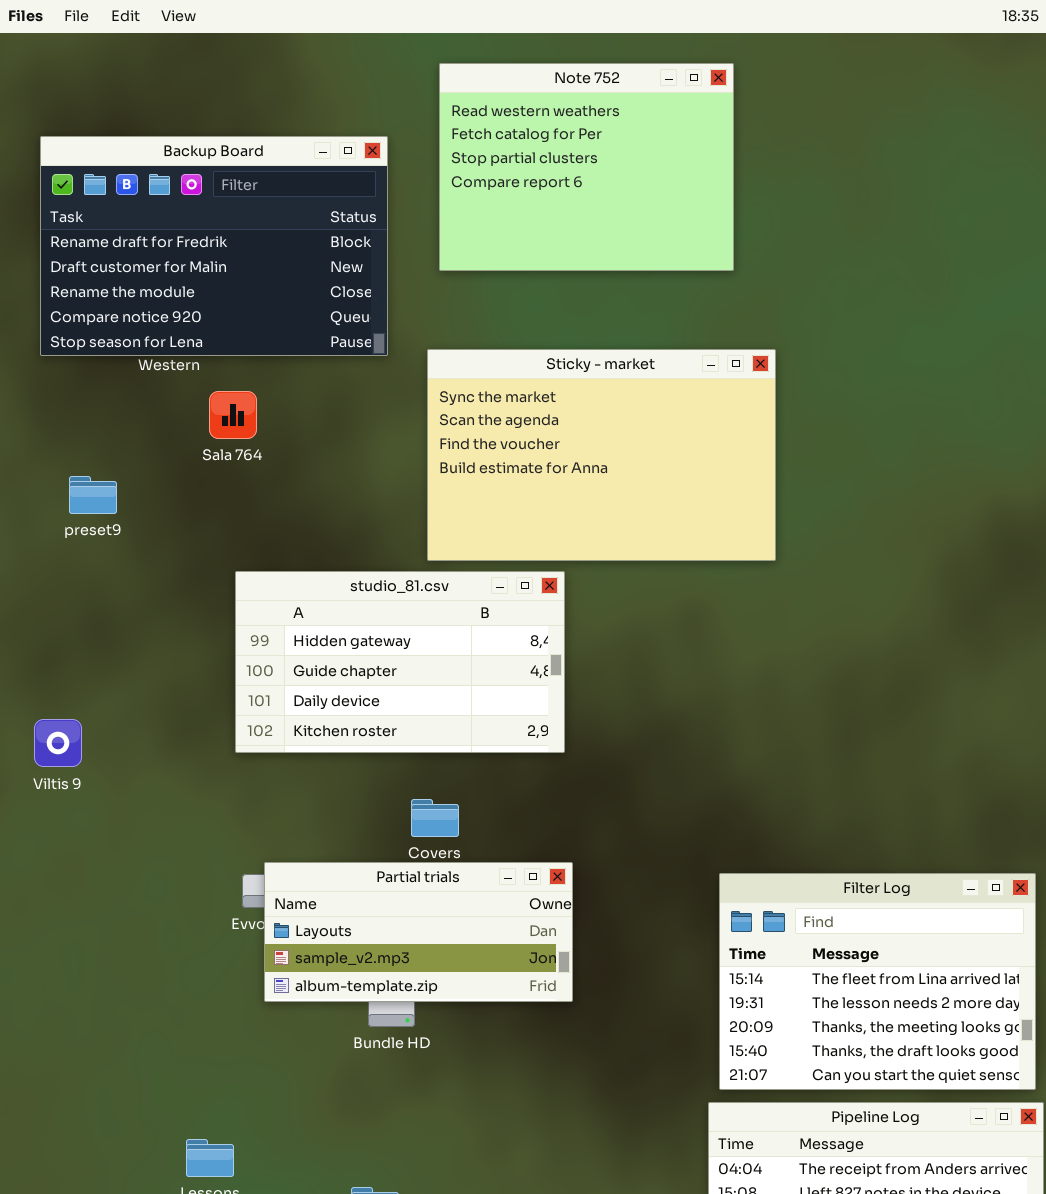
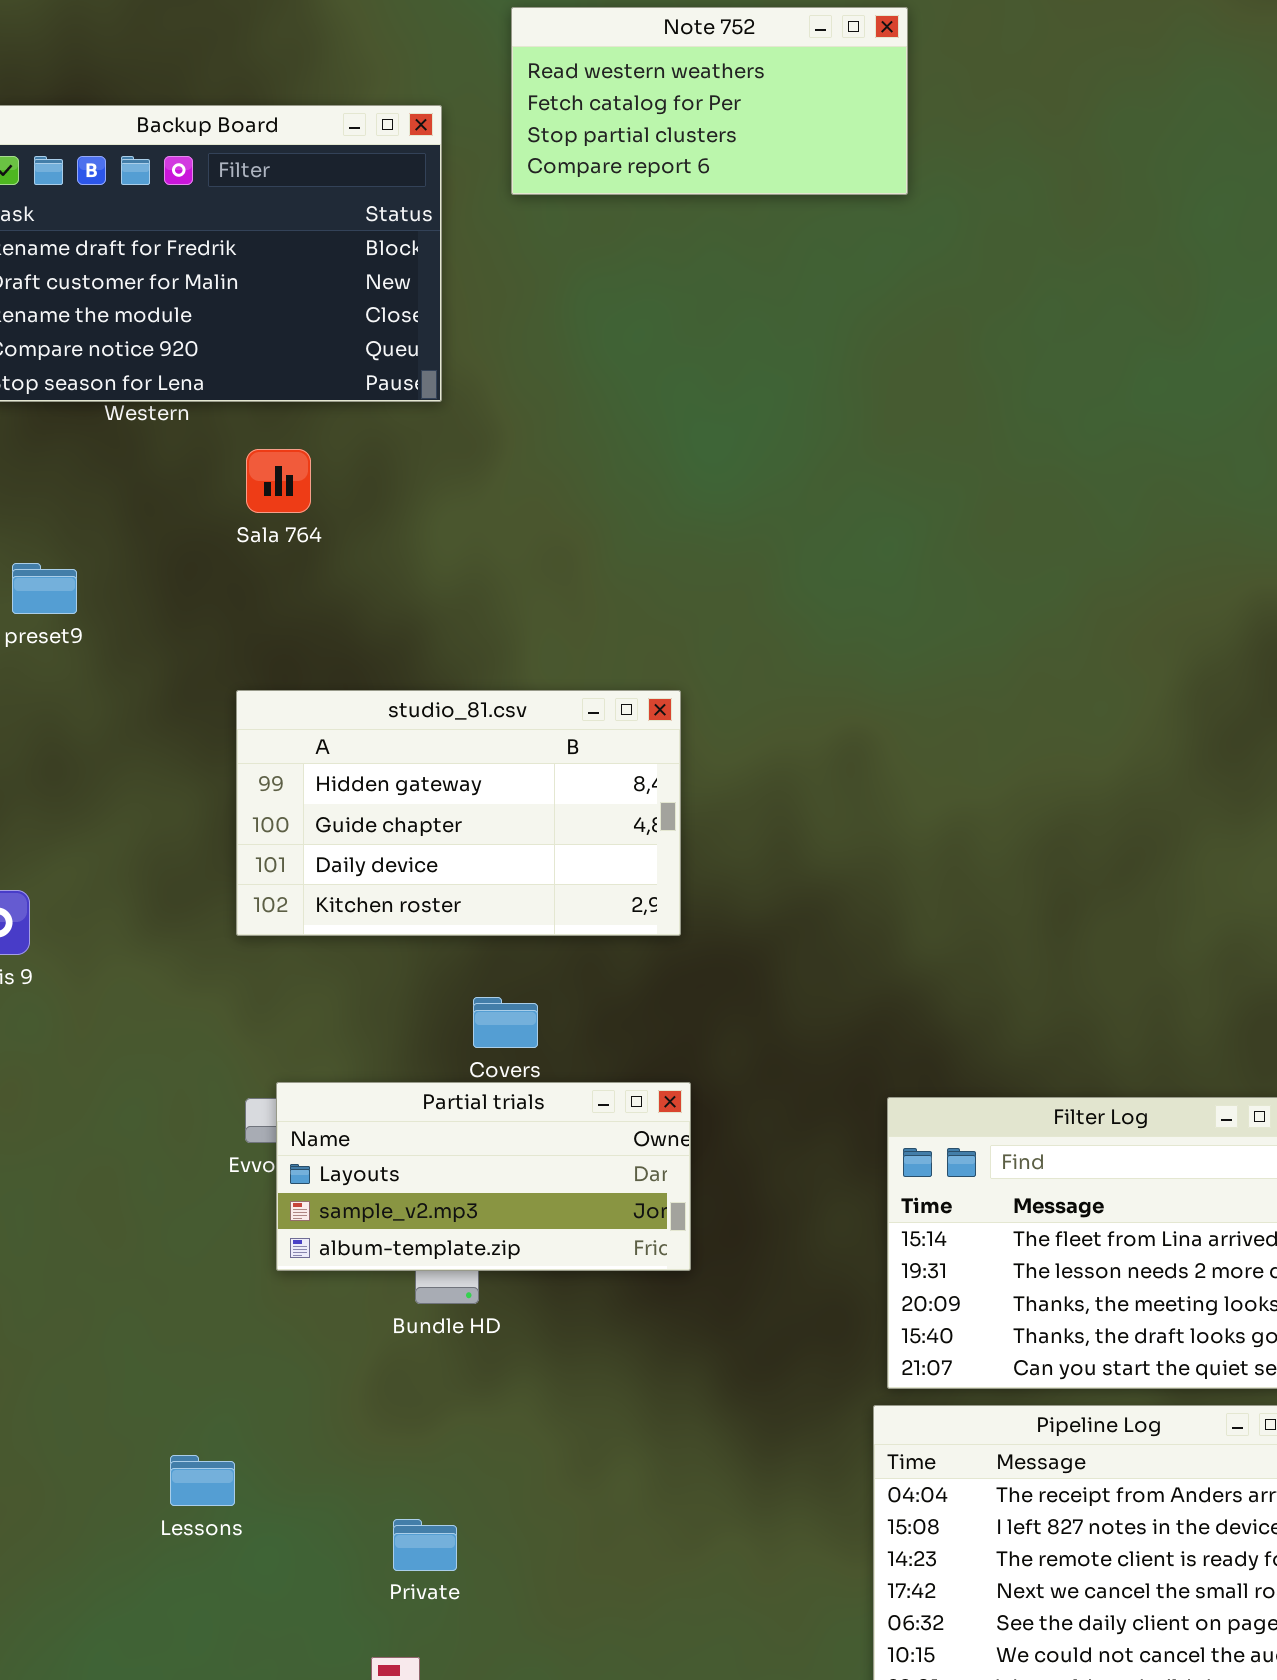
Note 752: [439,63,734,271] -> [511,7,908,195], resized
Sticky - market: [427,349,776,561] -> none, closed
Sala 764: [209,391,257,439] -> [246,449,311,513], moved

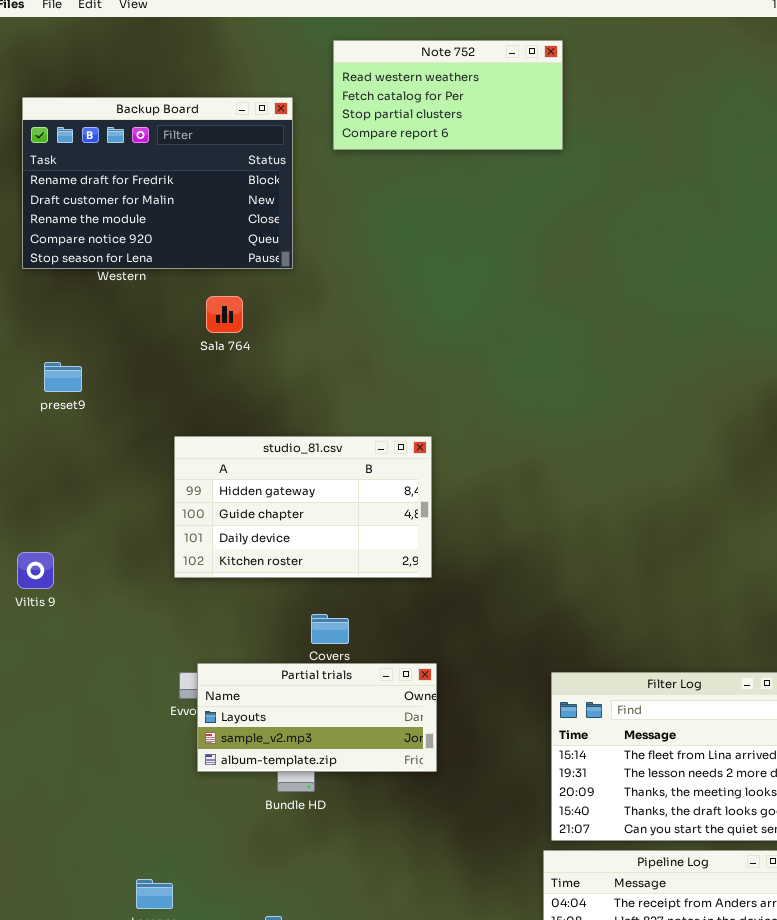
Sala 764: [246,449,311,513] -> [206,296,243,333], moved

